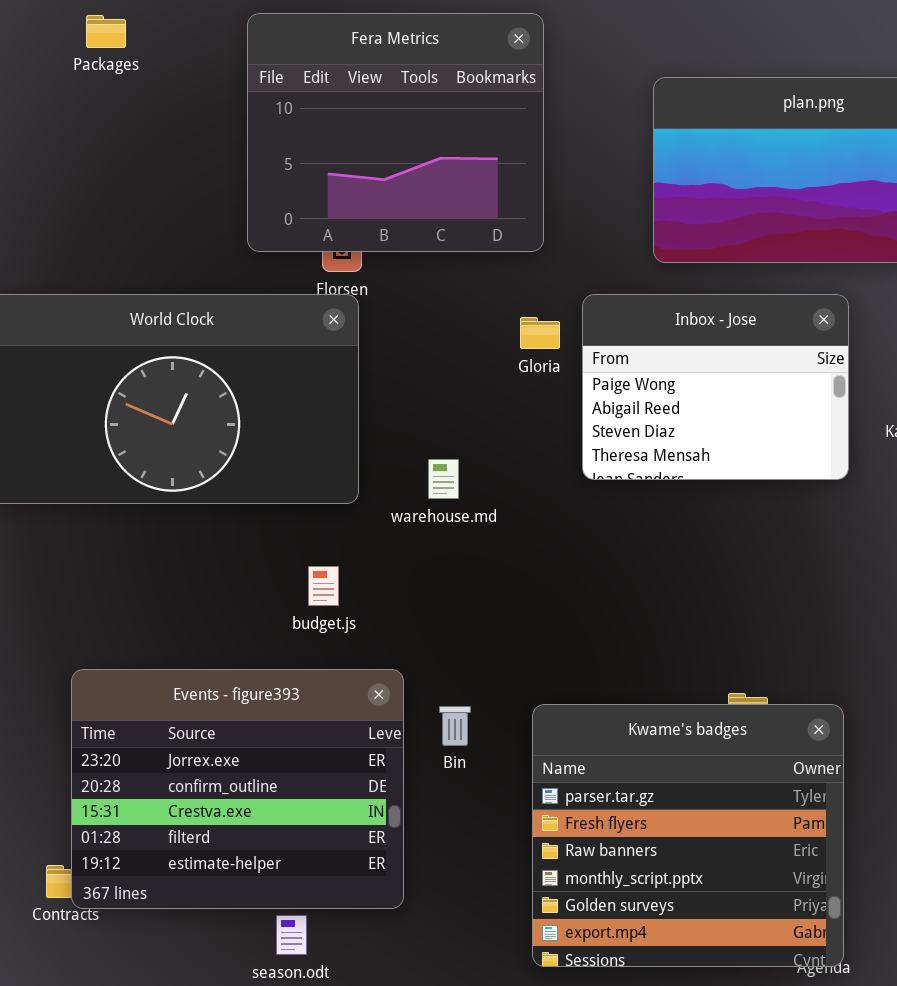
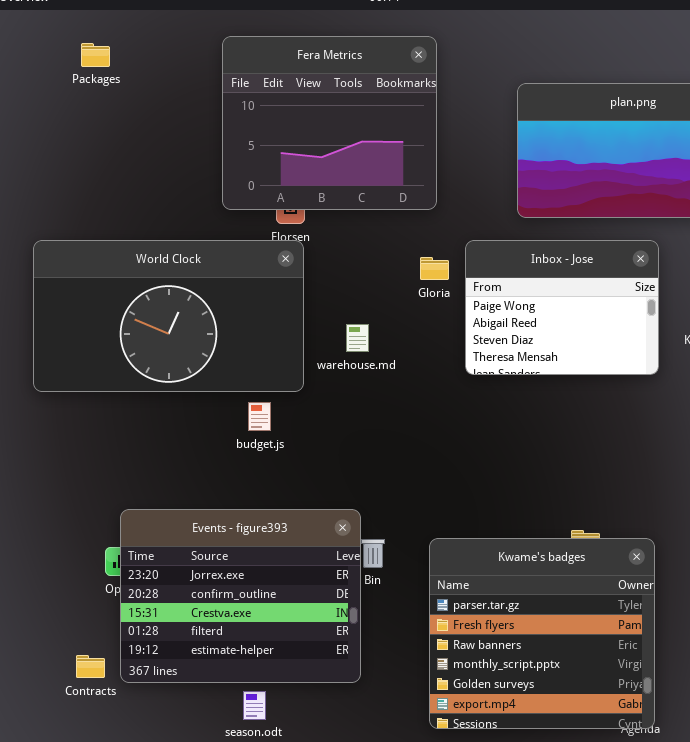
Packages: [86,15,126,48] -> [81,43,110,67], moved
warehouse.md: [428,459,459,499] -> [346,324,369,352], moved
budget.js: [308,566,339,606] -> [248,402,271,431], moved
Events - figure393: [71,669,404,909] -> [120,509,361,683], moved

